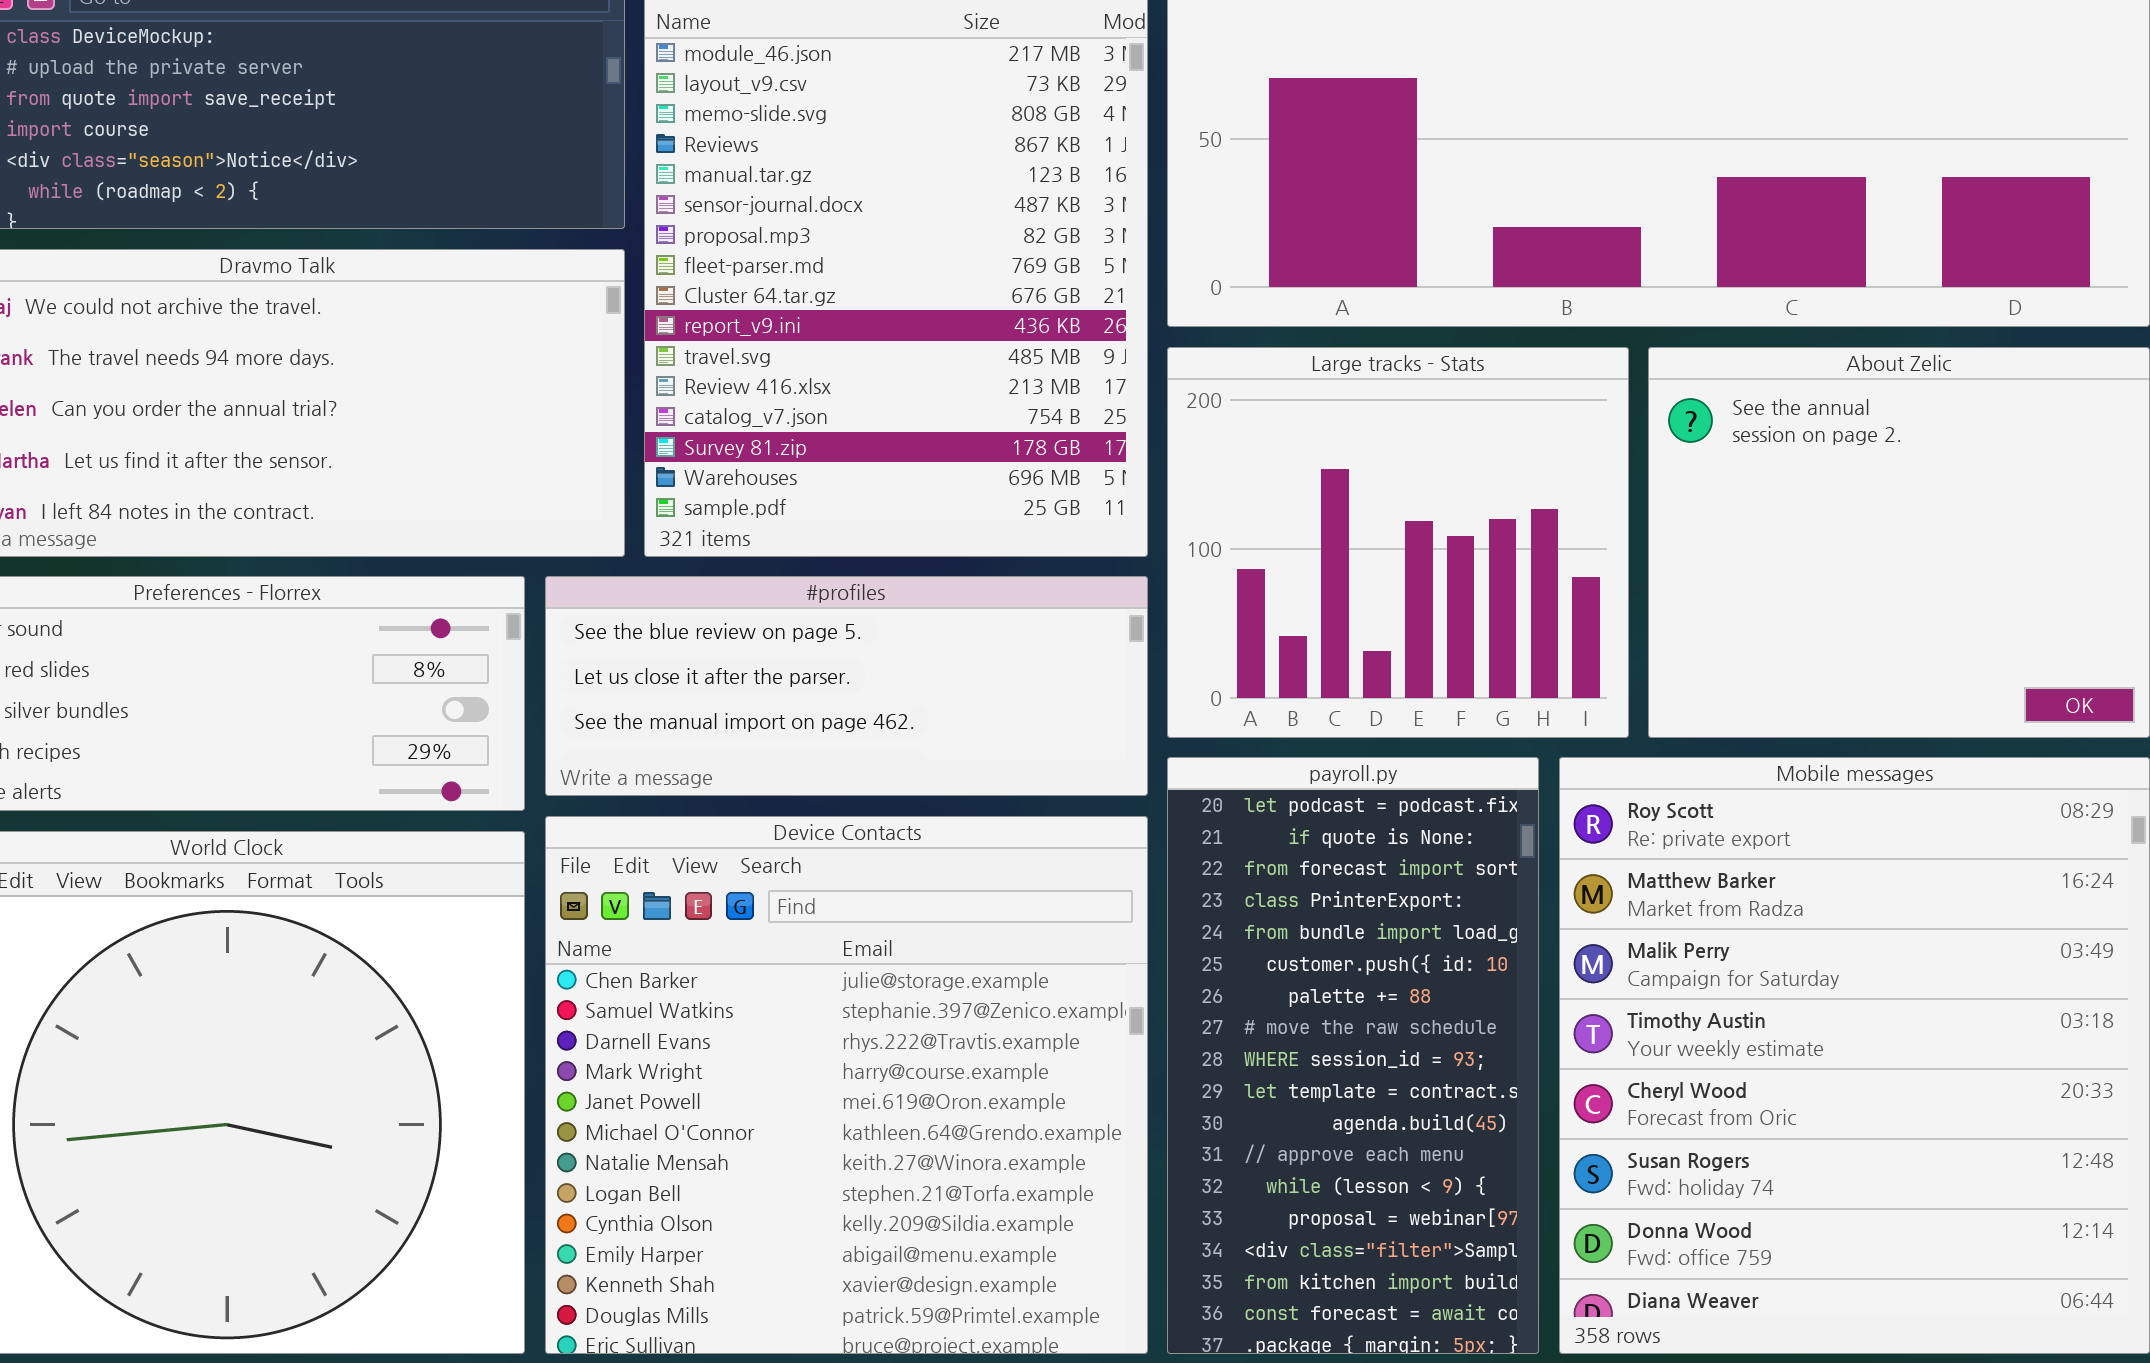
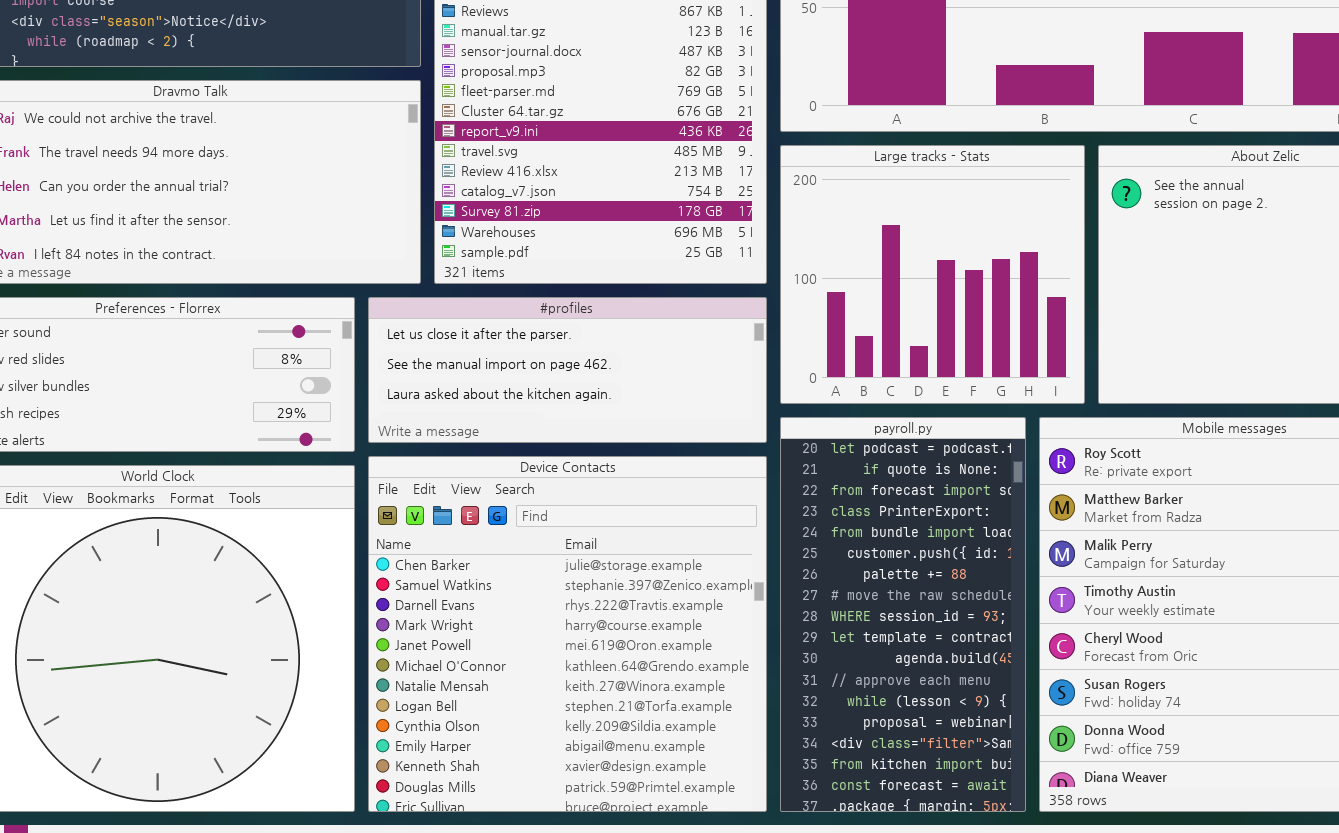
#profiles: [545,576,1148,796] -> [368,297,767,443], scrolled down 1 row

